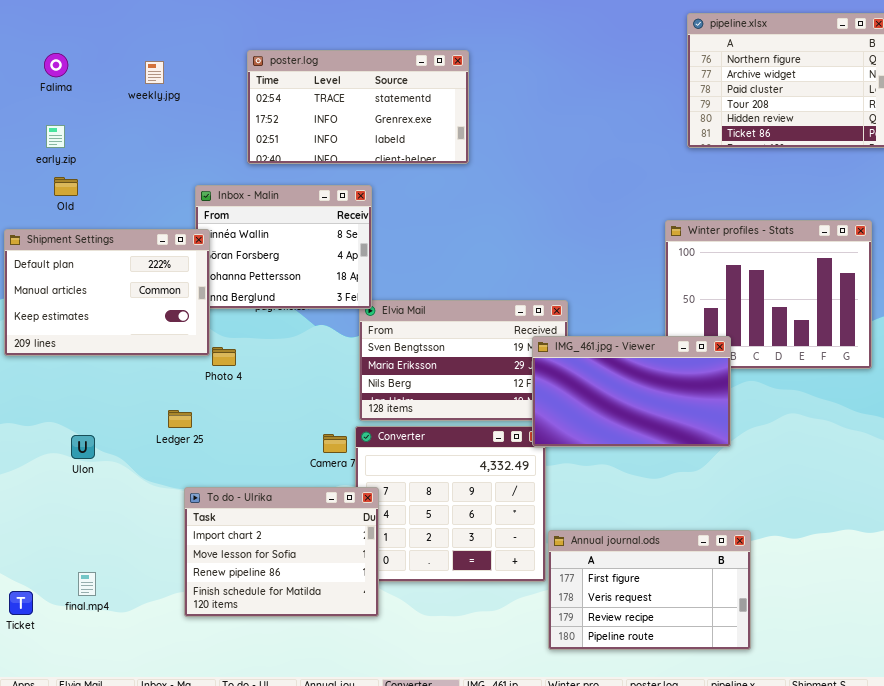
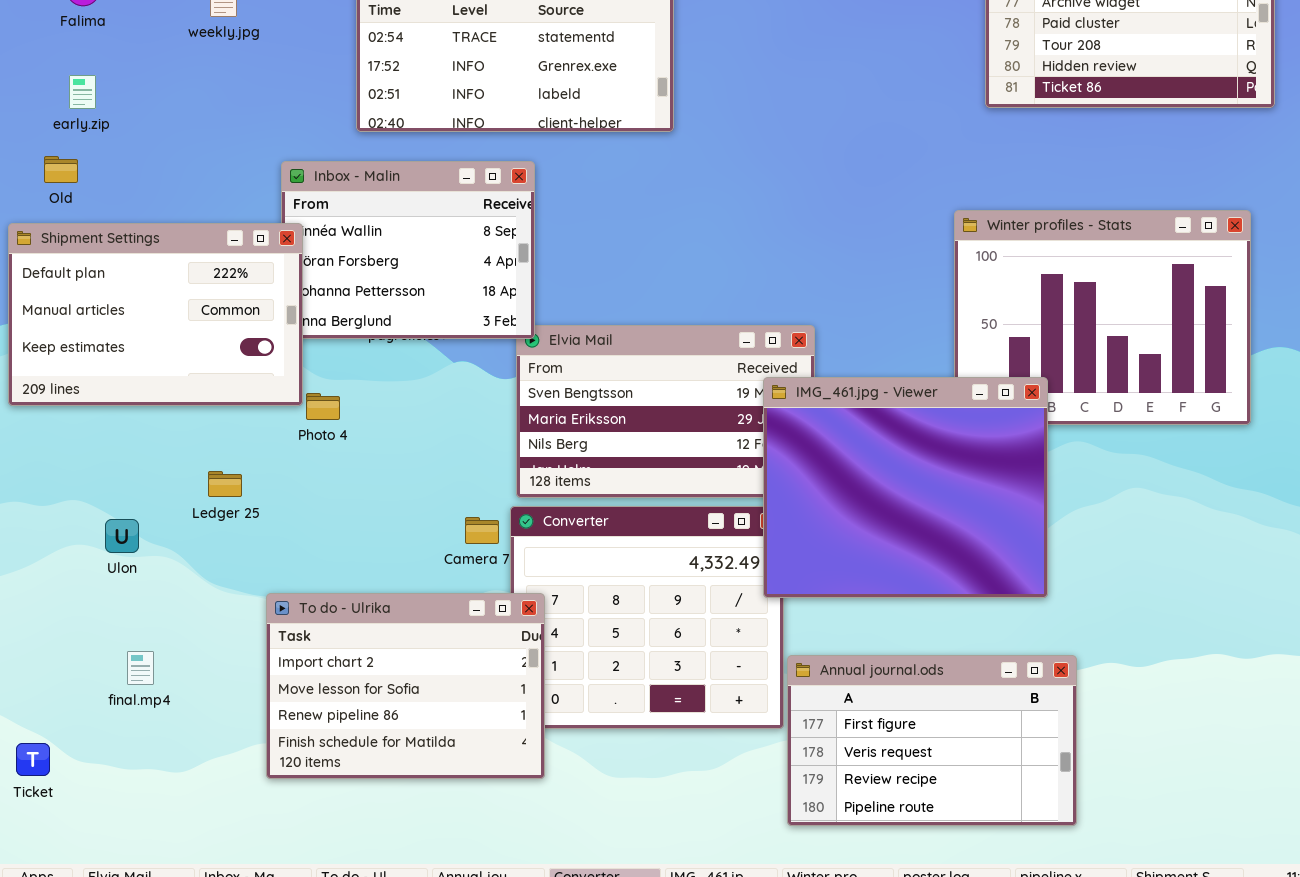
Old: [54,177,78,196] -> [44,156,78,183], moved
IMG_461.jpg - Viewer: [532,336,731,447] -> [763,377,1048,598], resized
Ledger 25: [168,410,192,428] -> [208,471,242,497], moved
final.mp4: [78,572,96,596] -> [127,651,154,685], moved

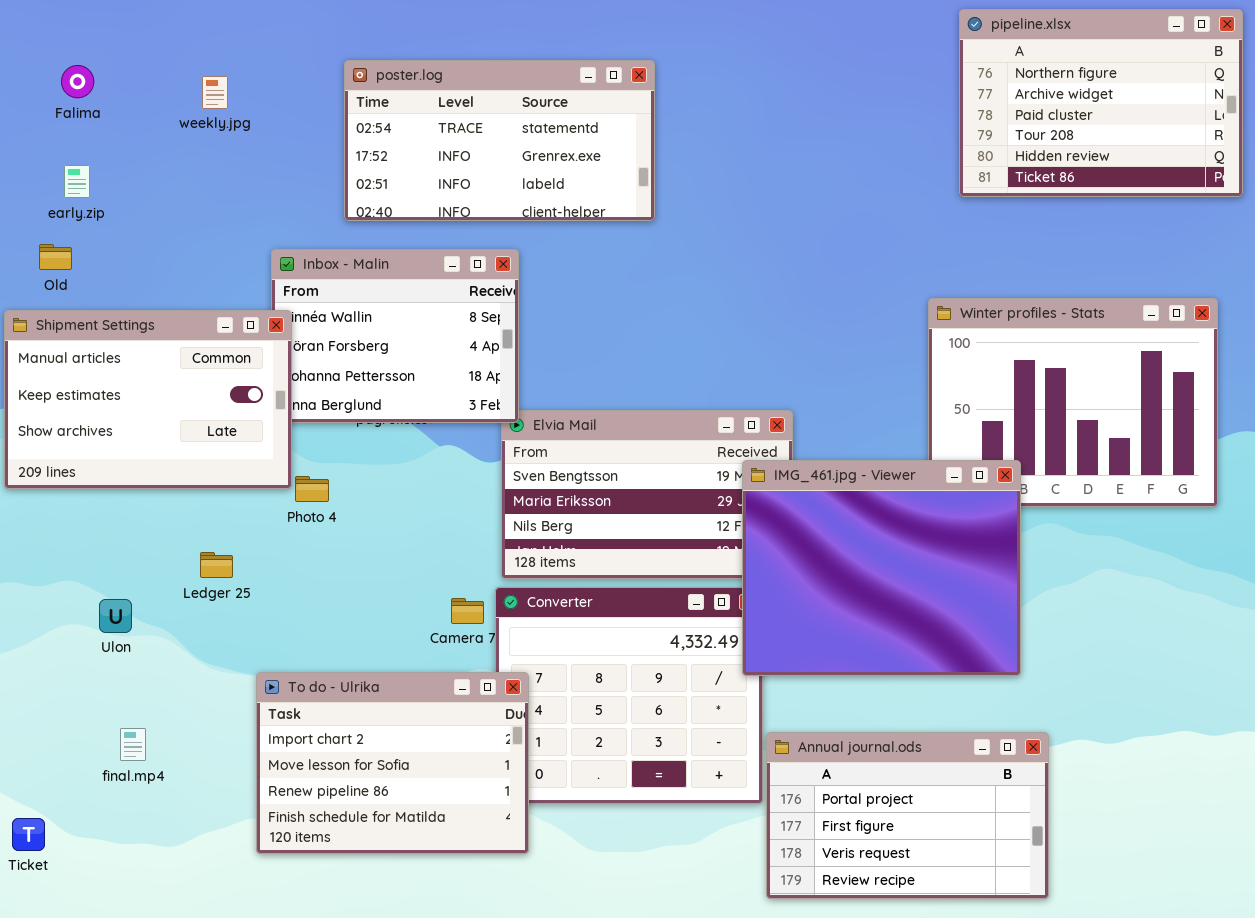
Shipment Settings: [8,223,303,406] -> [4,310,292,489], scrolled down 1 row
Annual journal.ods: [787,655,1077,826] -> [766,732,1049,899], scrolled up 1 row

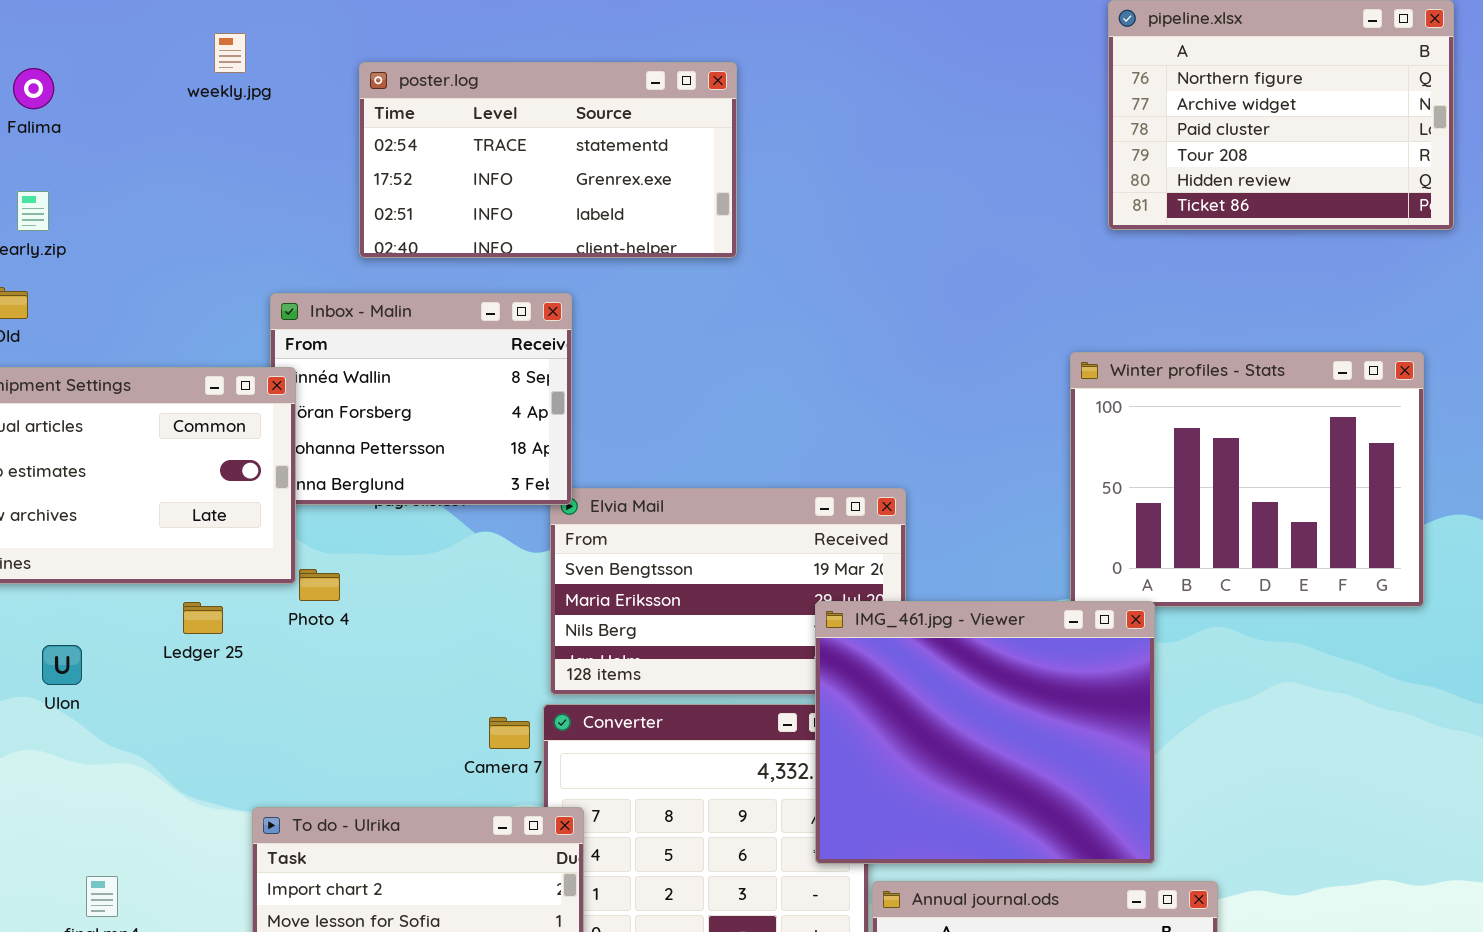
weekly.jpg: [202,76,228,109] -> [214,33,246,73], moved
IMG_461.jpg - Viewer: [742,460,1021,676] -> [815,601,1155,864], moved
Ledger 25: [200,552,233,578] -> [183,602,223,634], moved
Ulon: [99,599,132,633] -> [42,645,82,685], moved

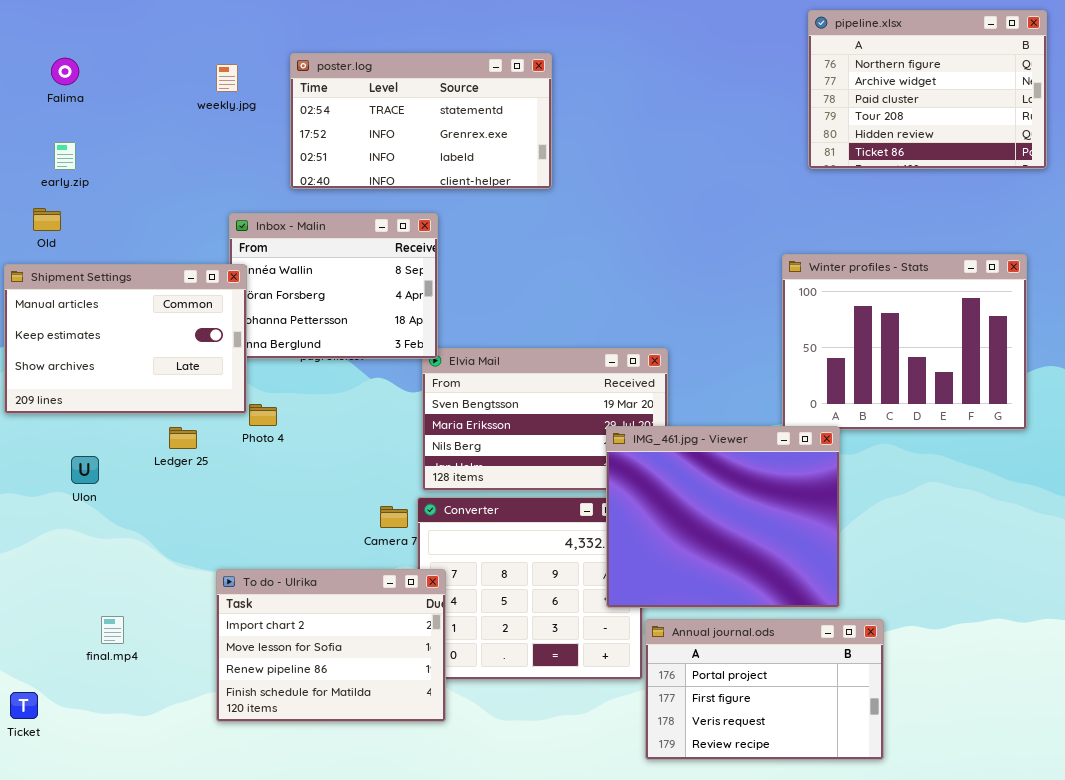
weekly.jpg: [214,33,246,73] -> [216,64,238,92], moved

